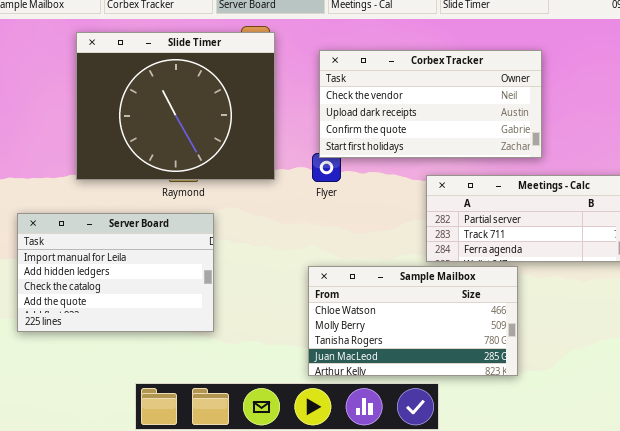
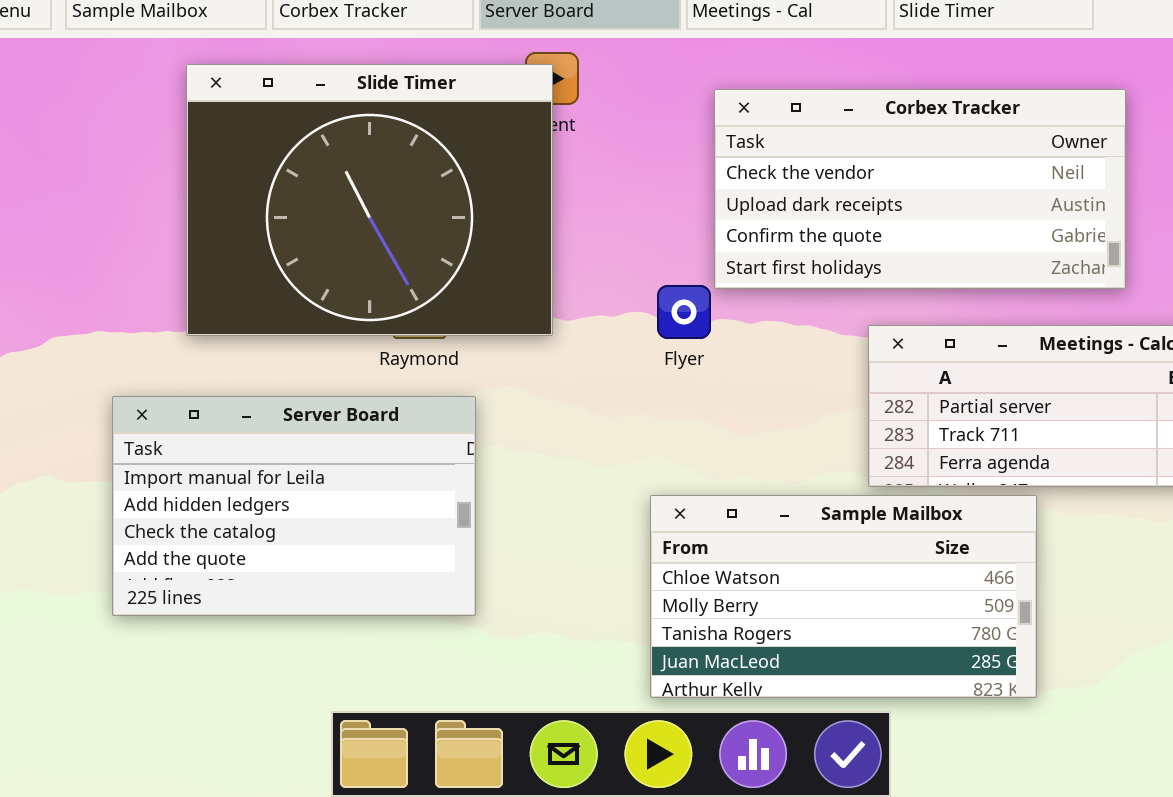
Slide Timer: [76,32,275,180] -> [186,64,553,336], moved
Corbex Tracker: [319,50,542,158] -> [714,89,1126,289], moved

